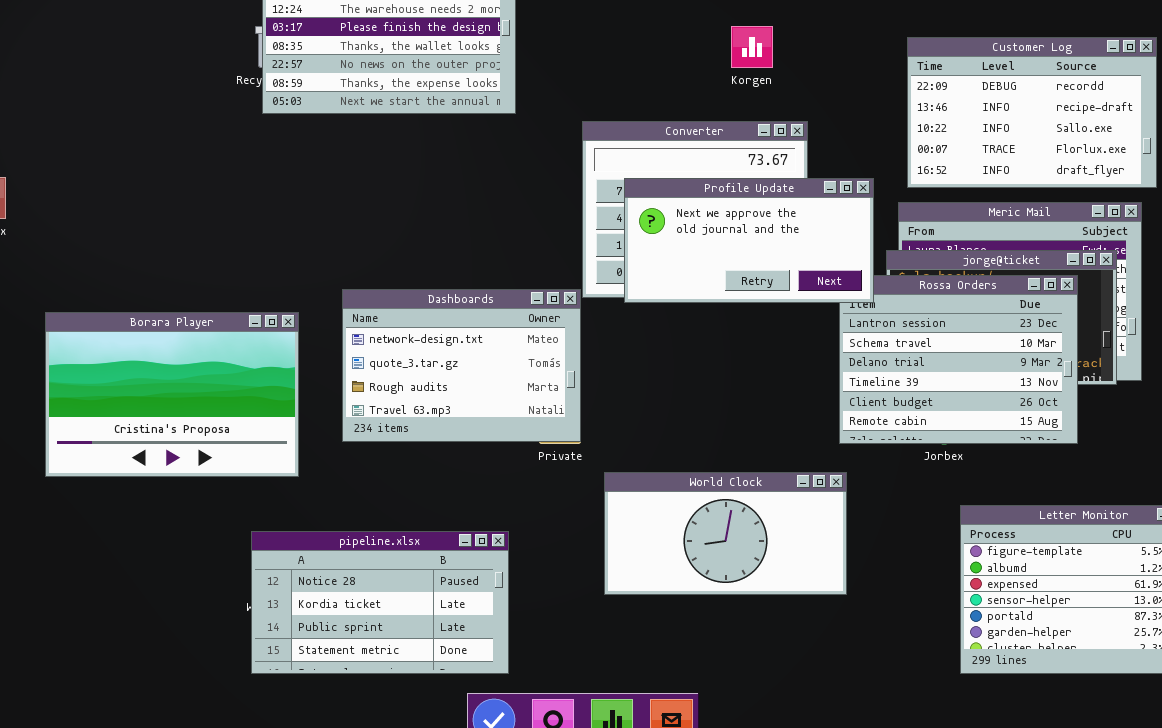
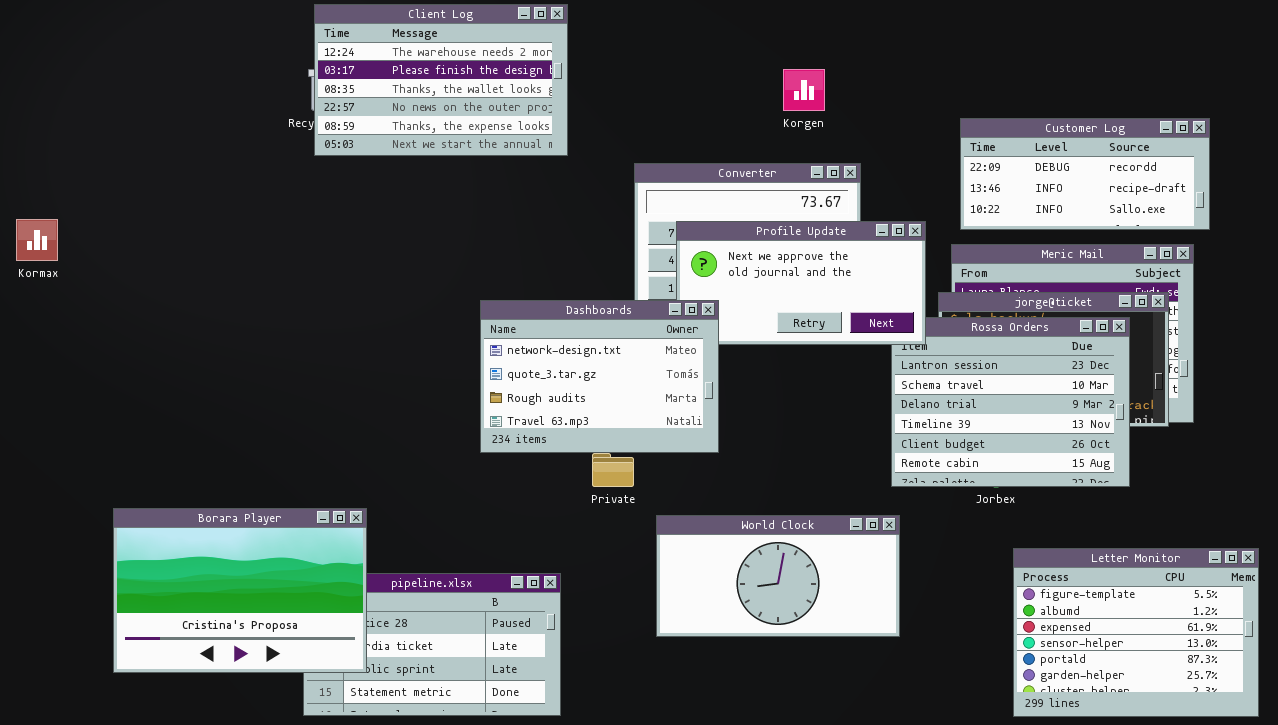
Customer Log: [907,37,1157,188] -> [960,118,1210,230], resized
Dashboards: [342,289,581,442] -> [480,300,719,453], moved
Borara Player: [45,312,299,477] -> [113,508,367,673], moved

